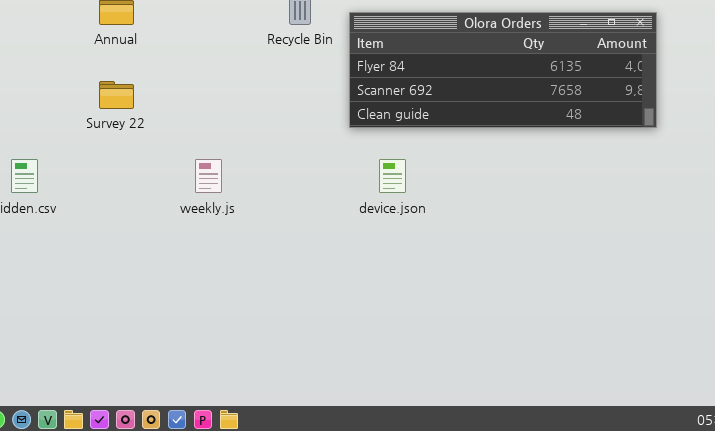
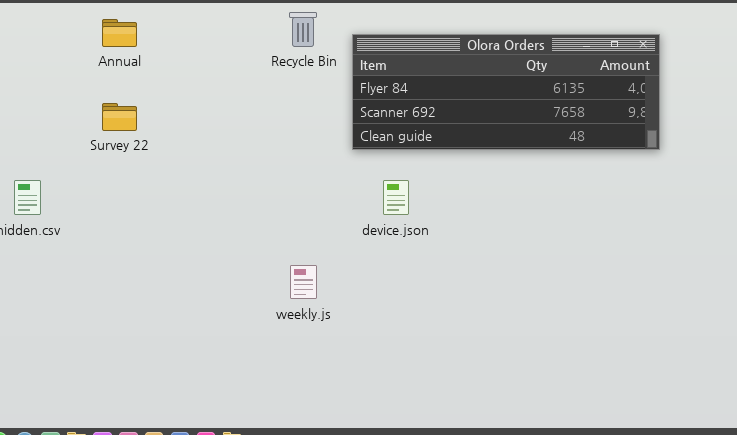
weekly.js: [195,159,222,193] -> [290,265,317,299], moved

